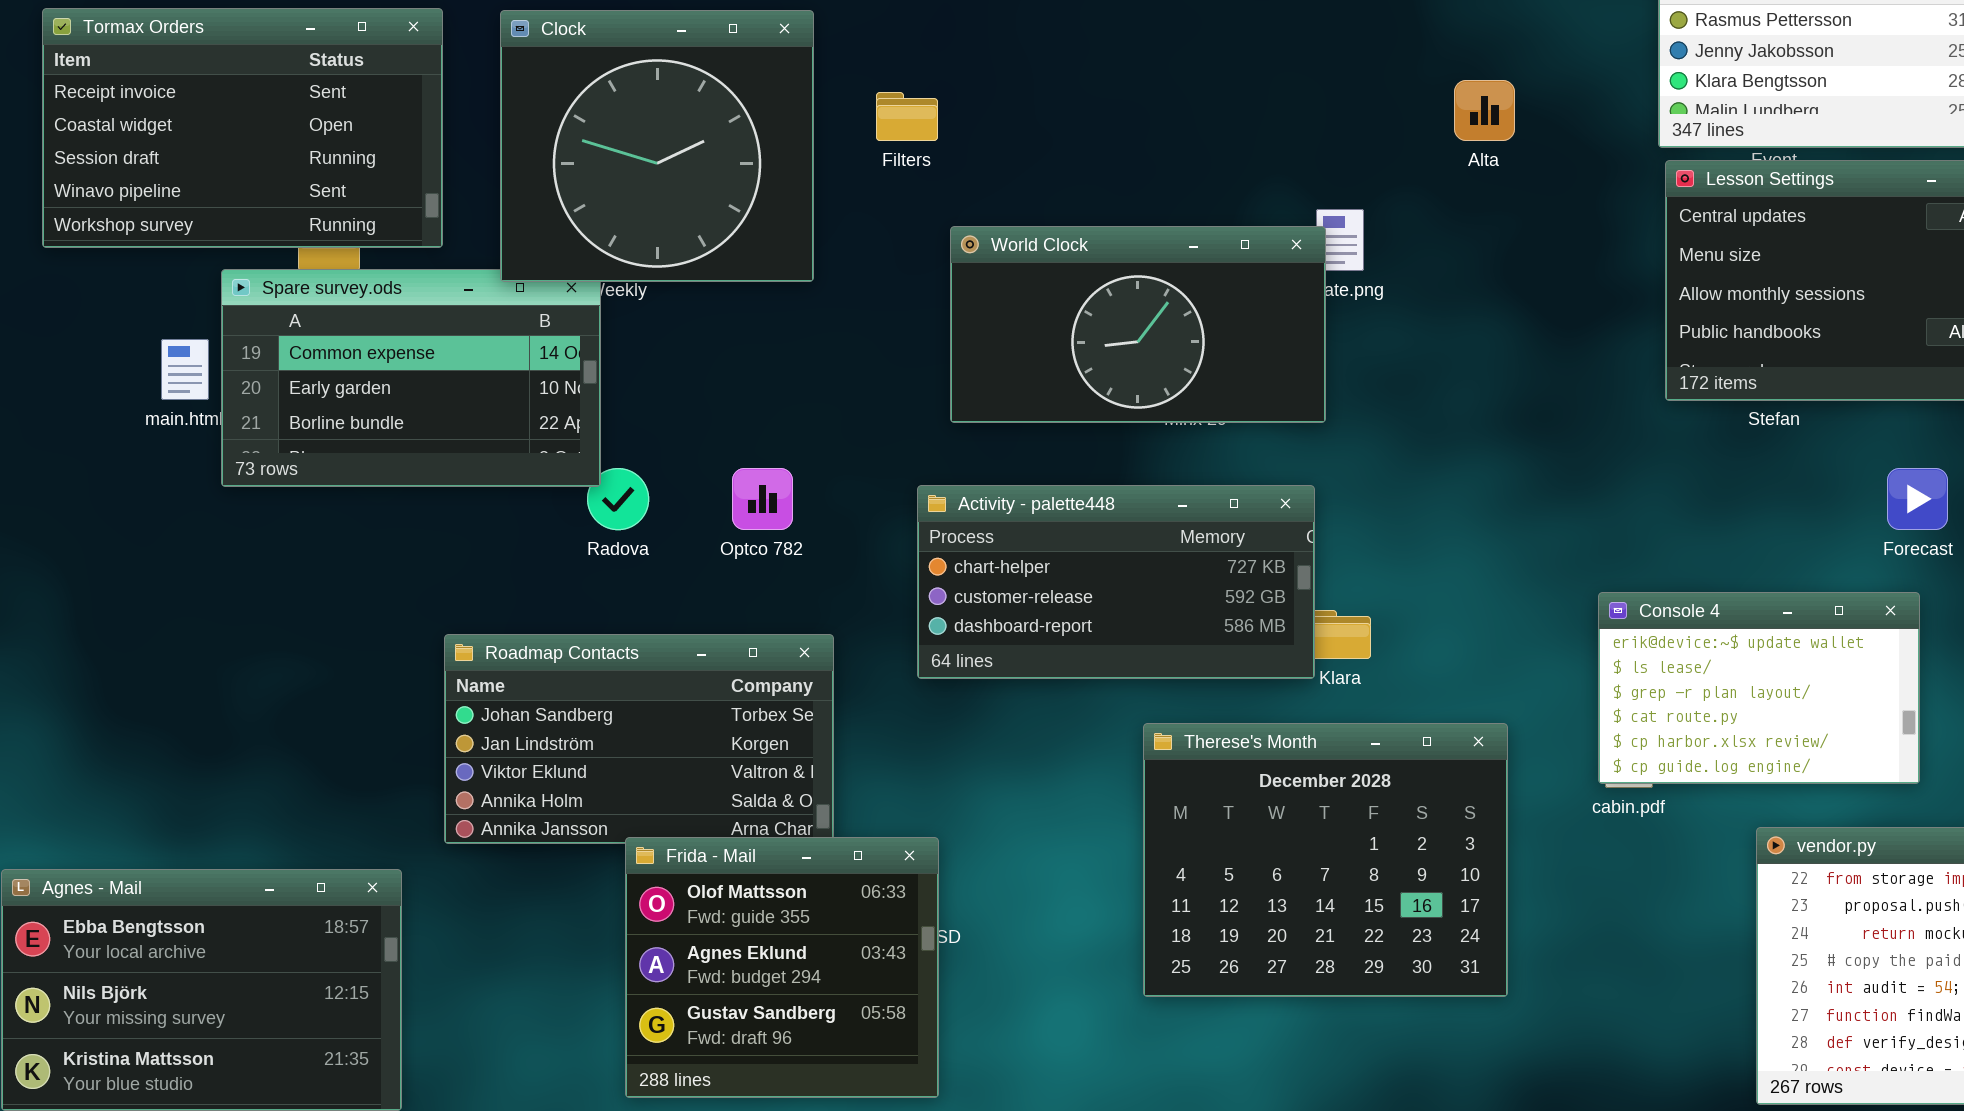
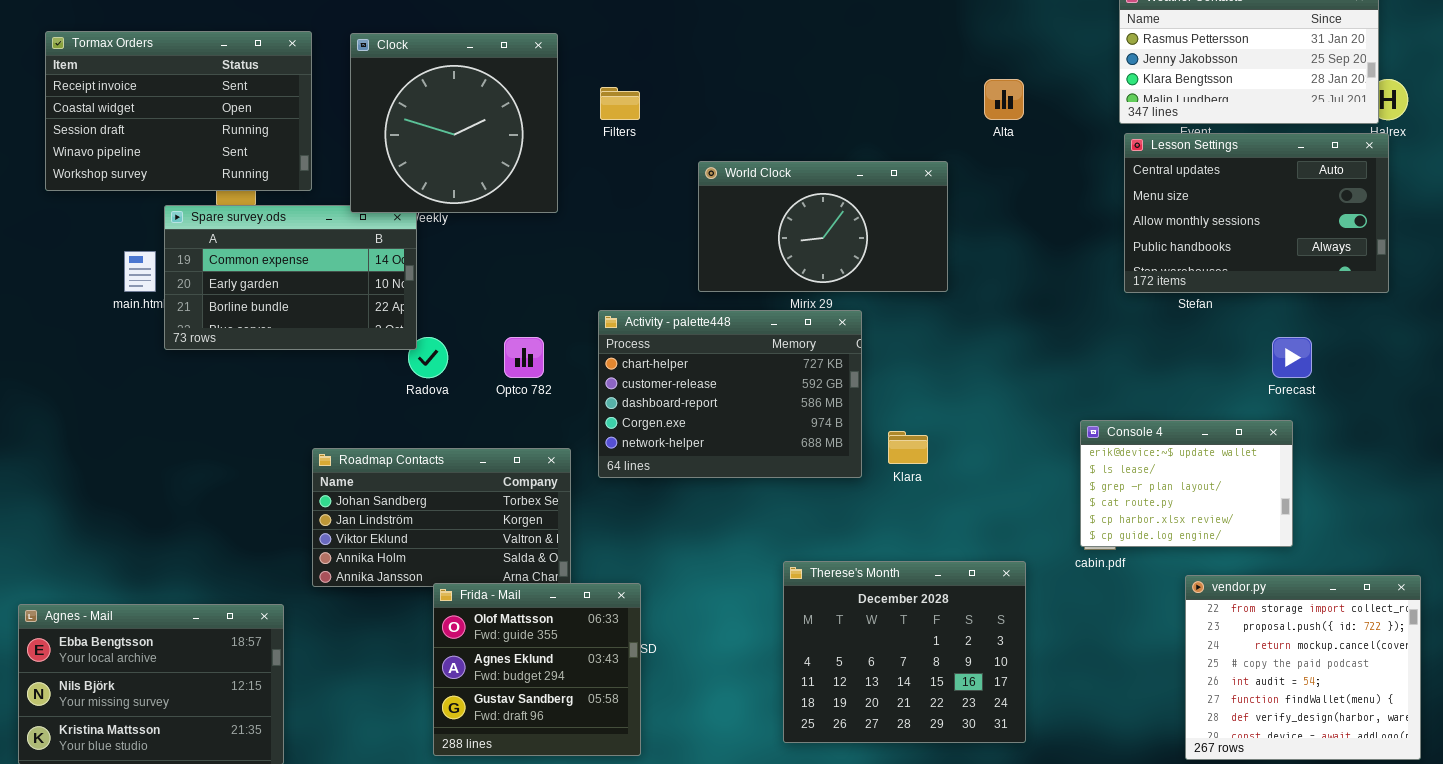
World Clock: [950,226,1326,423] -> [698,161,948,292], moved
Activity - palette448: [917,485,1315,679] -> [598,310,862,478], moved, resized
Therese's Month: [1143,723,1508,997] -> [783,561,1026,743], moved

